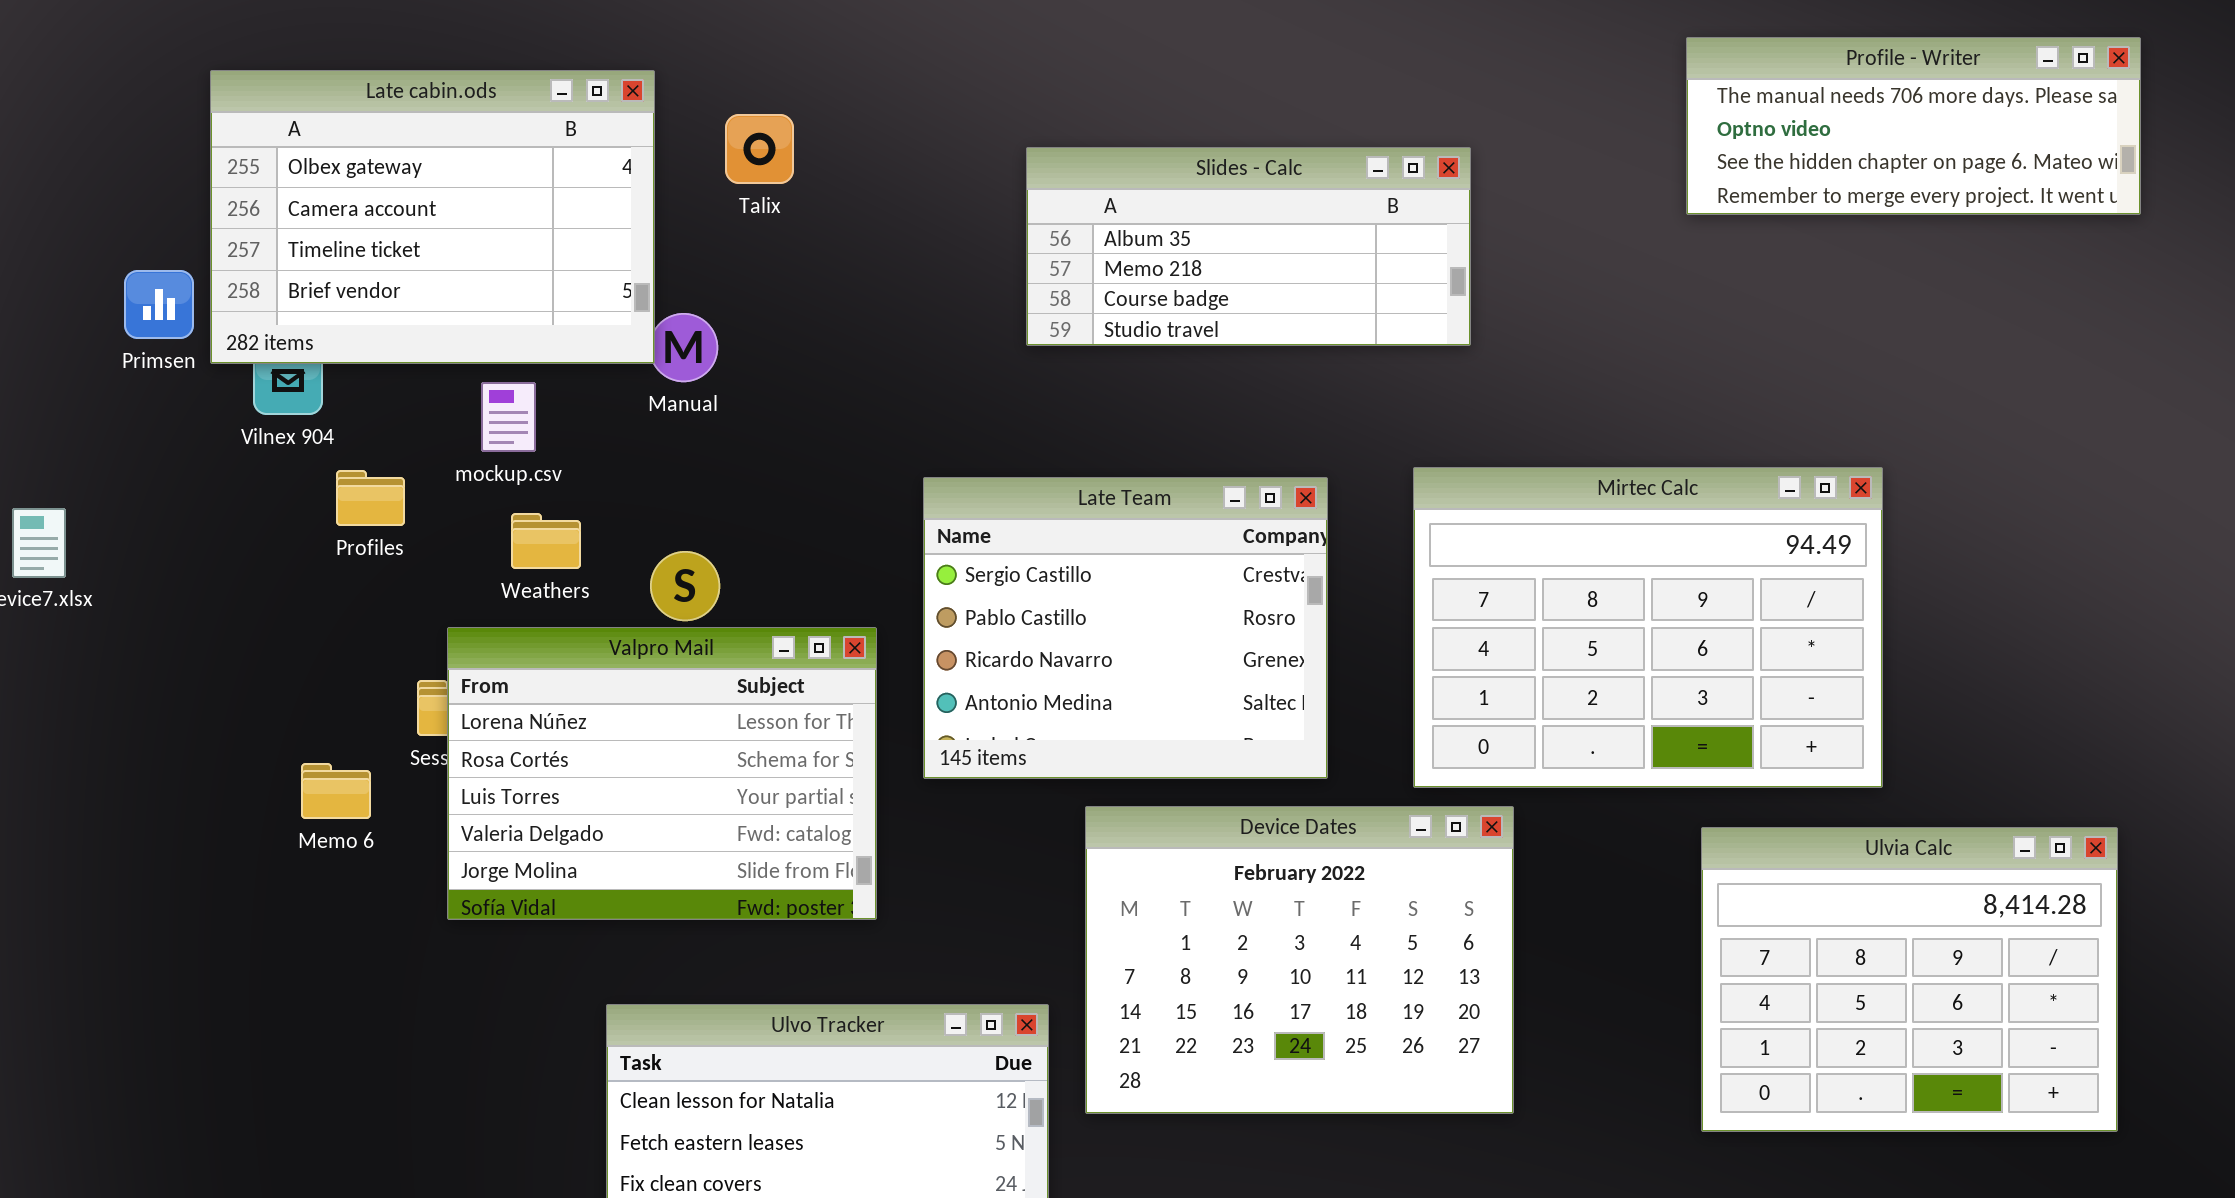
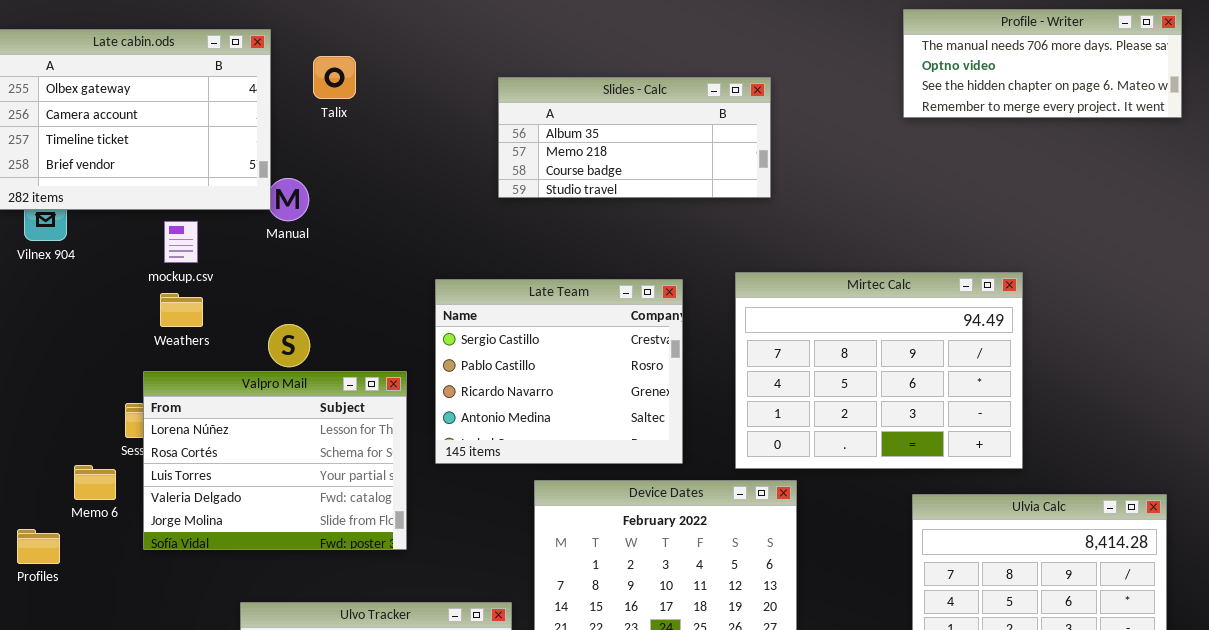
Profiles: [336,470,405,526] -> [17,529,60,564], moved
Weathers: [511,513,581,569] -> [160,293,203,327], moved
Memo 6: [301,763,371,819] -> [74,465,116,500], moved

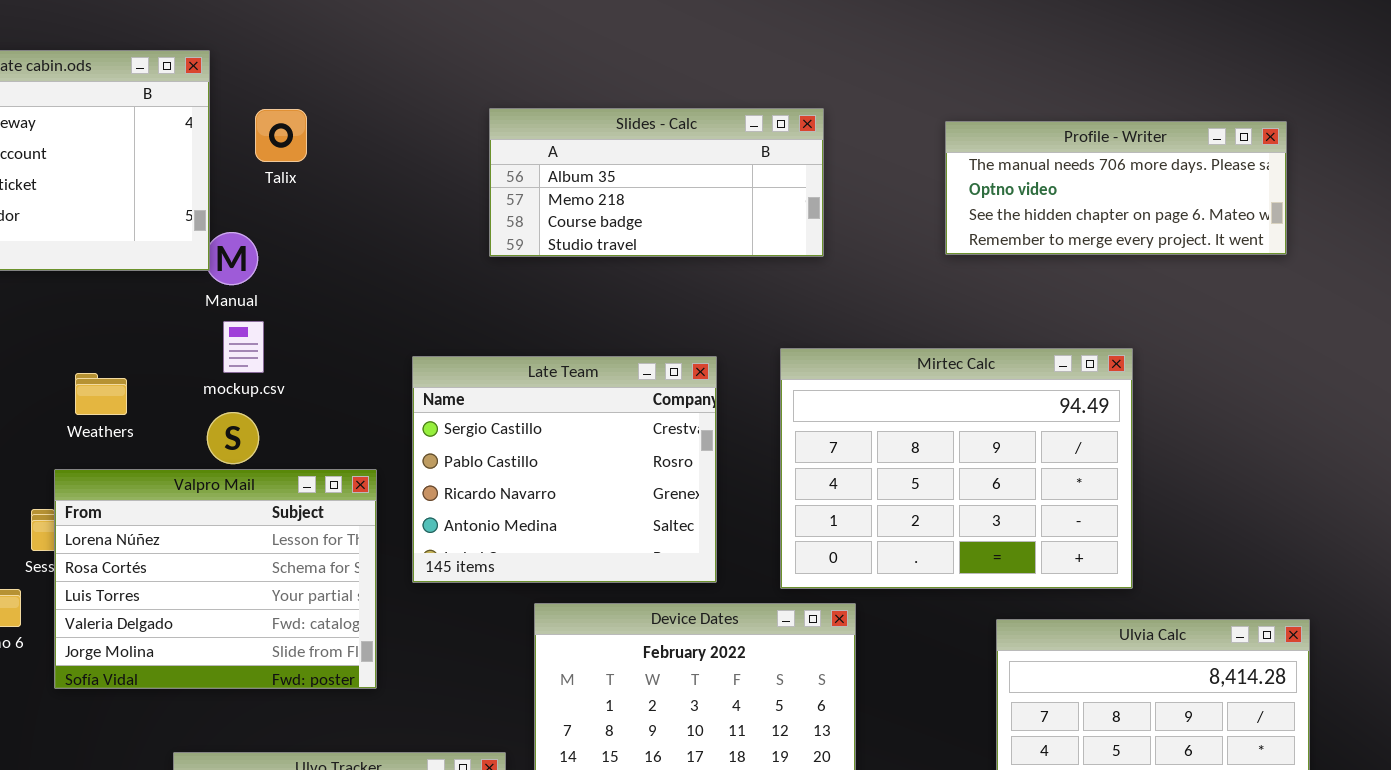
Profile - Writer: [903,9,1182,118] -> [945,121,1287,255], moved
Talix: [313,56,356,99] -> [255,109,307,162], moved
mockup.csv: [164,221,198,263] -> [223,321,264,373], moved

